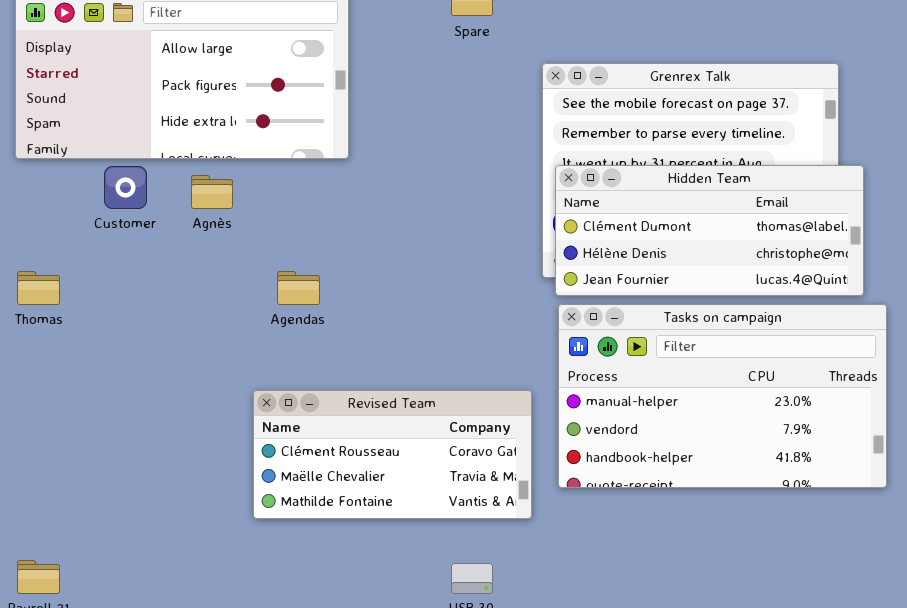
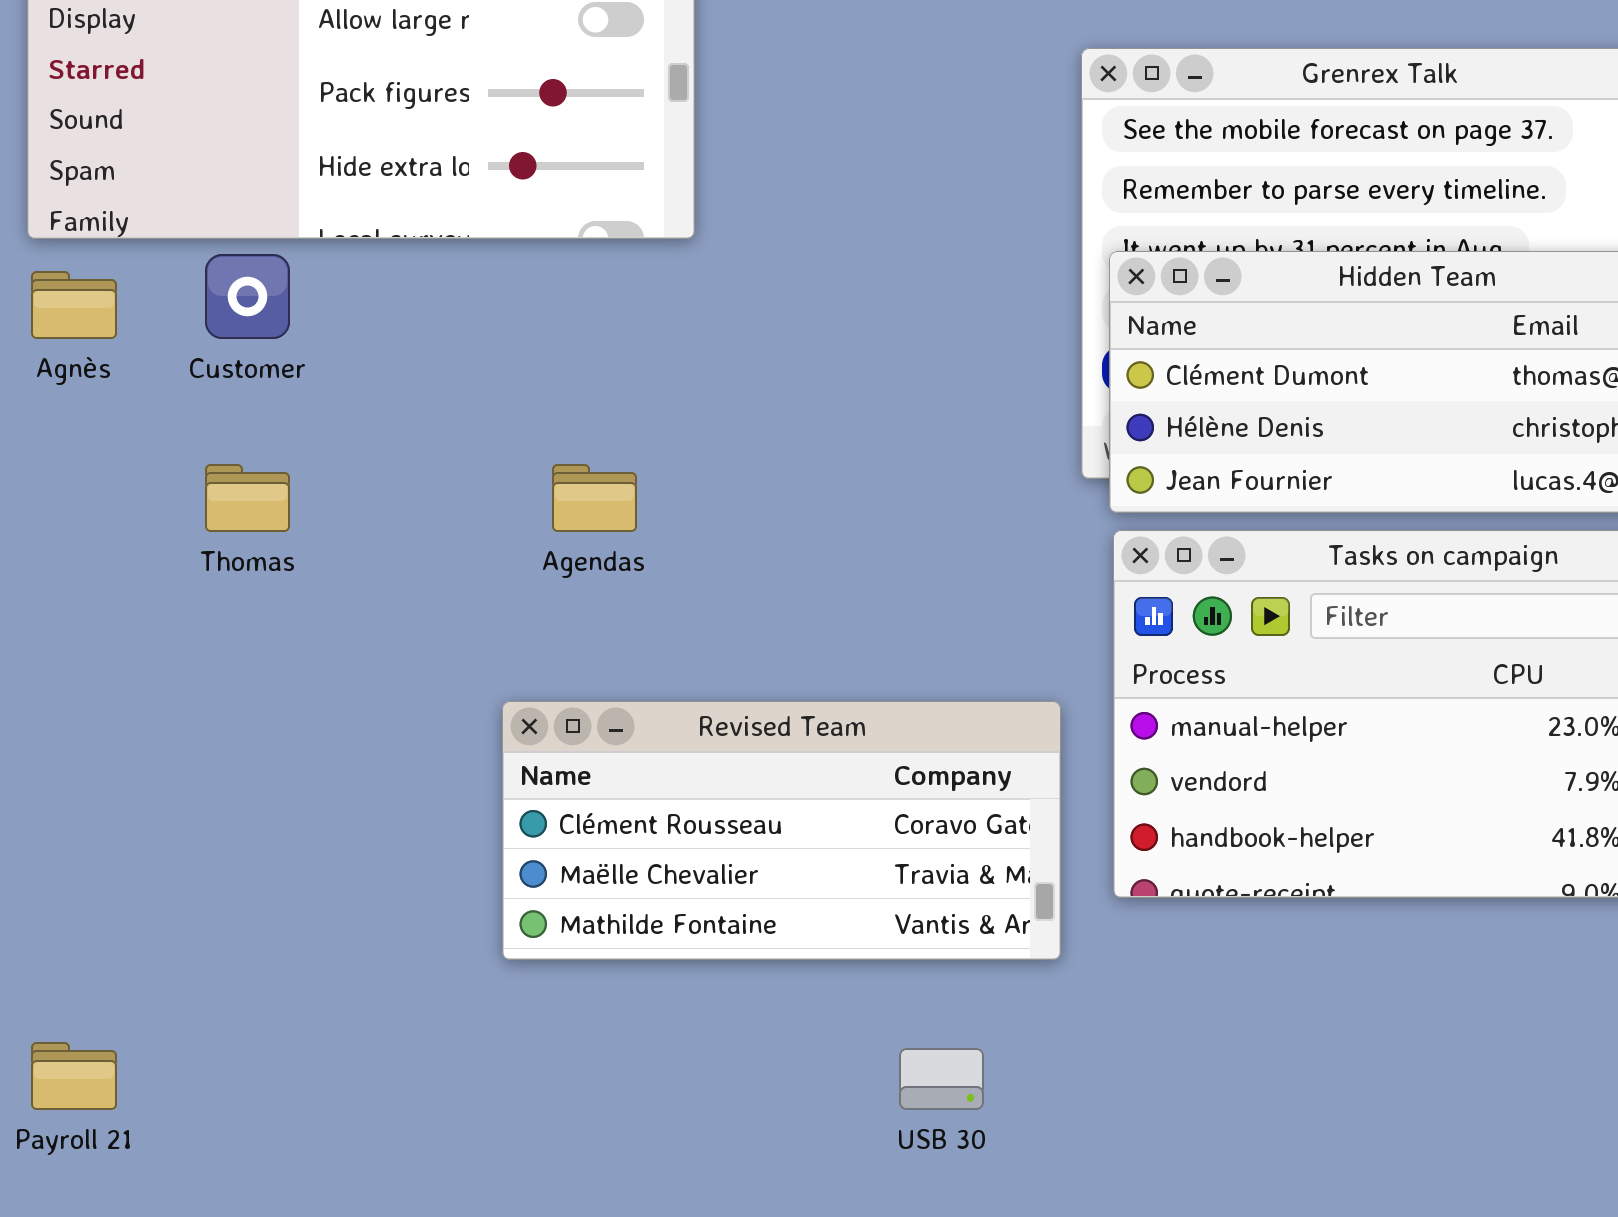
Agnès: [191,175,233,209] -> [31,271,117,339], moved
Thomas: [17,271,60,305] -> [205,464,290,532], moved

